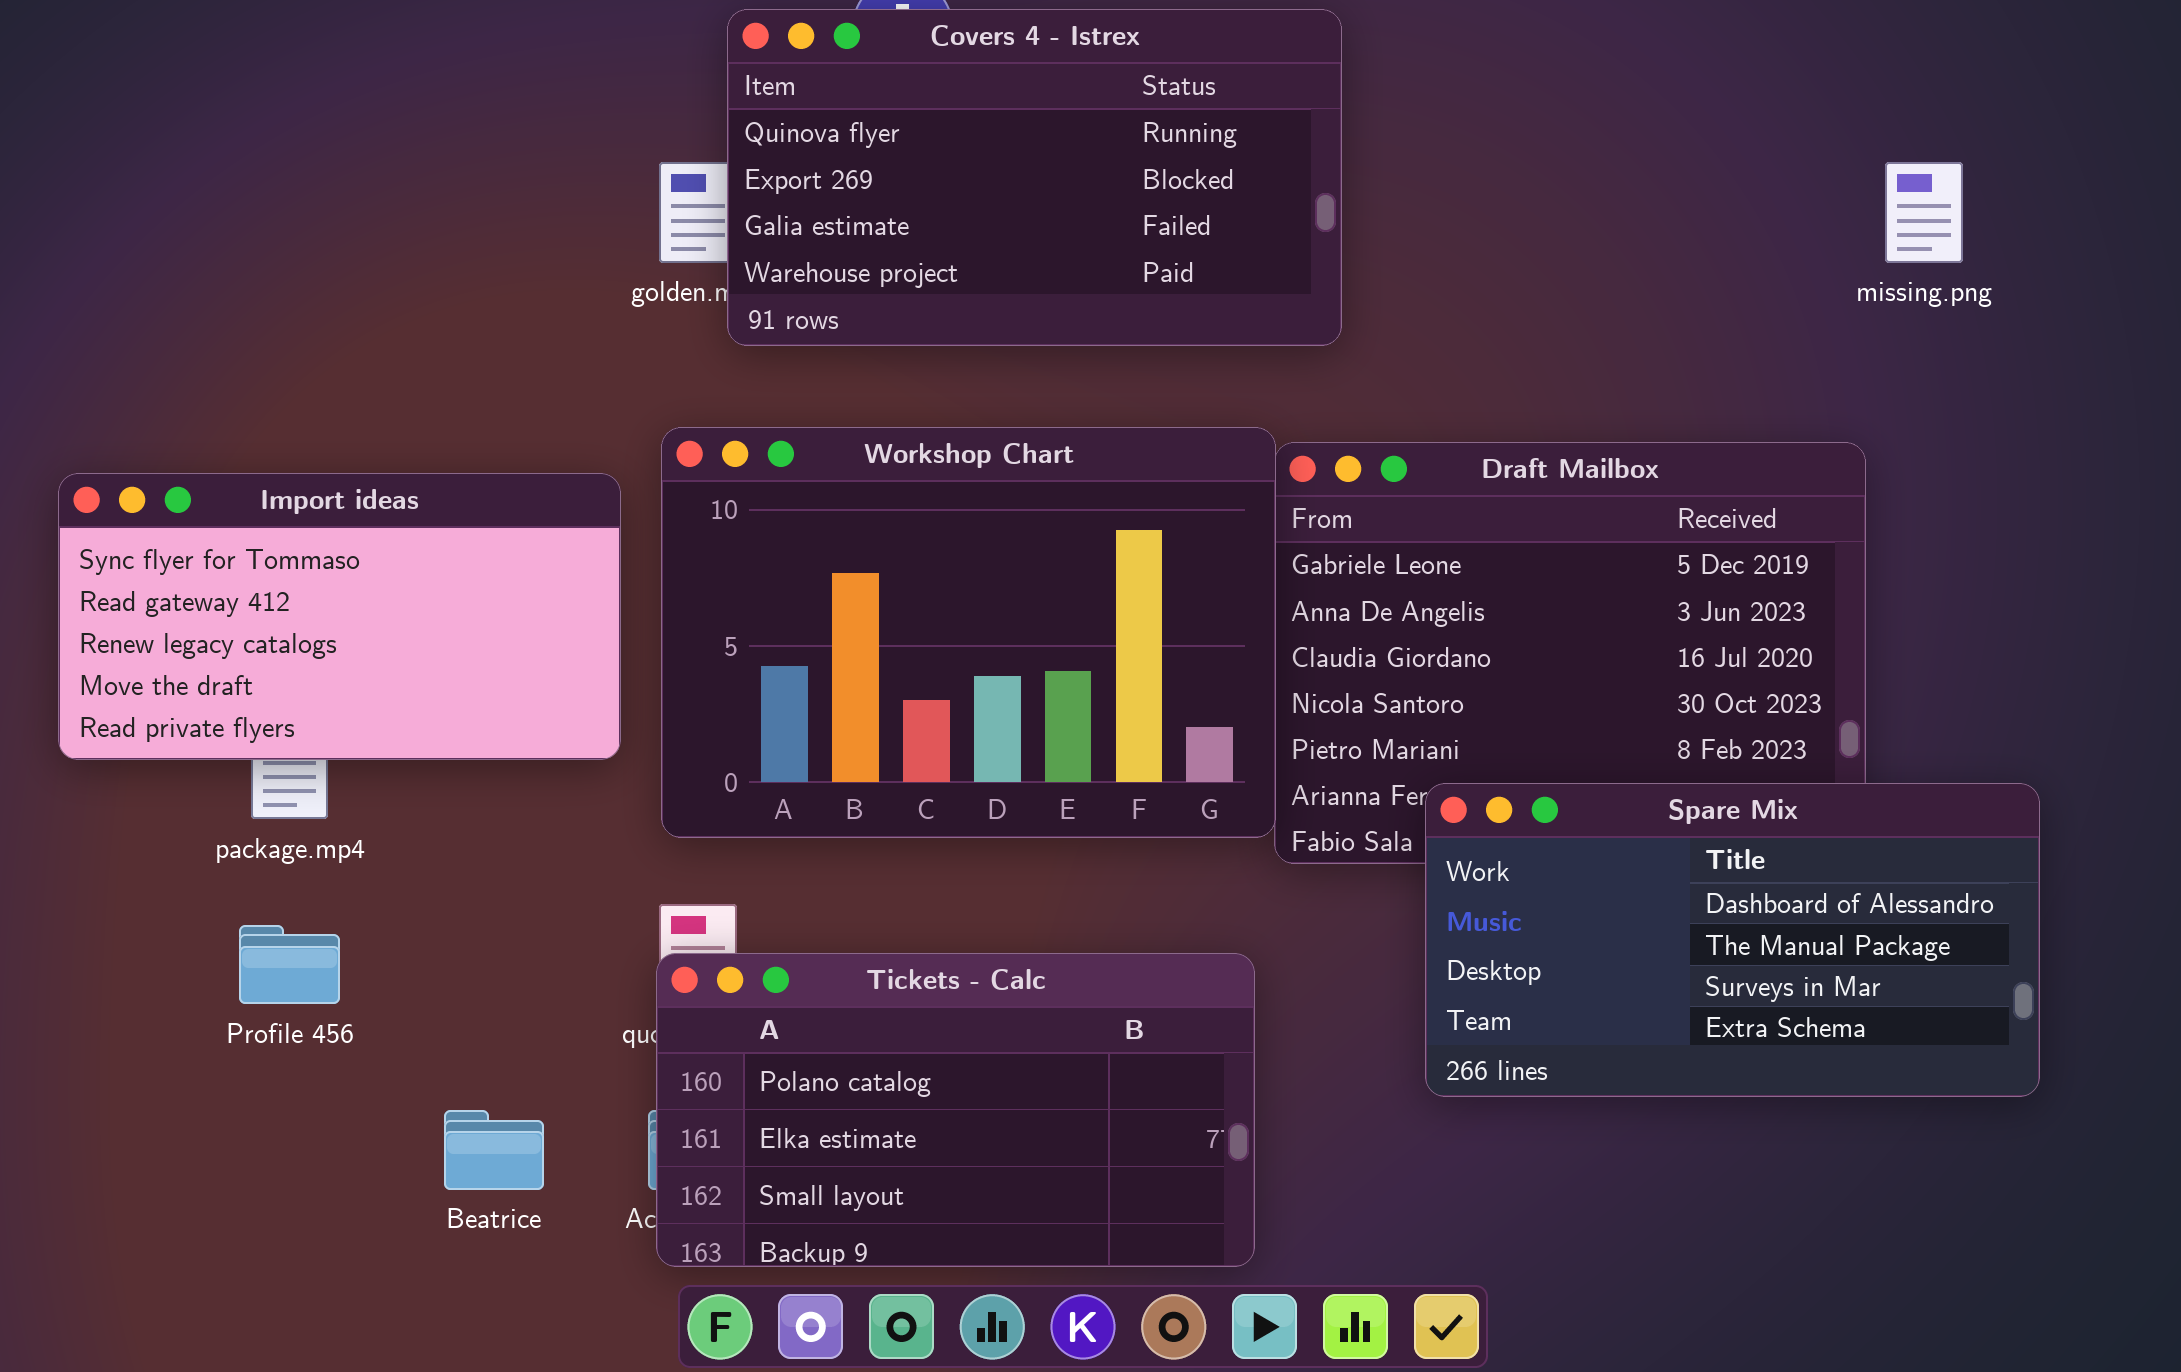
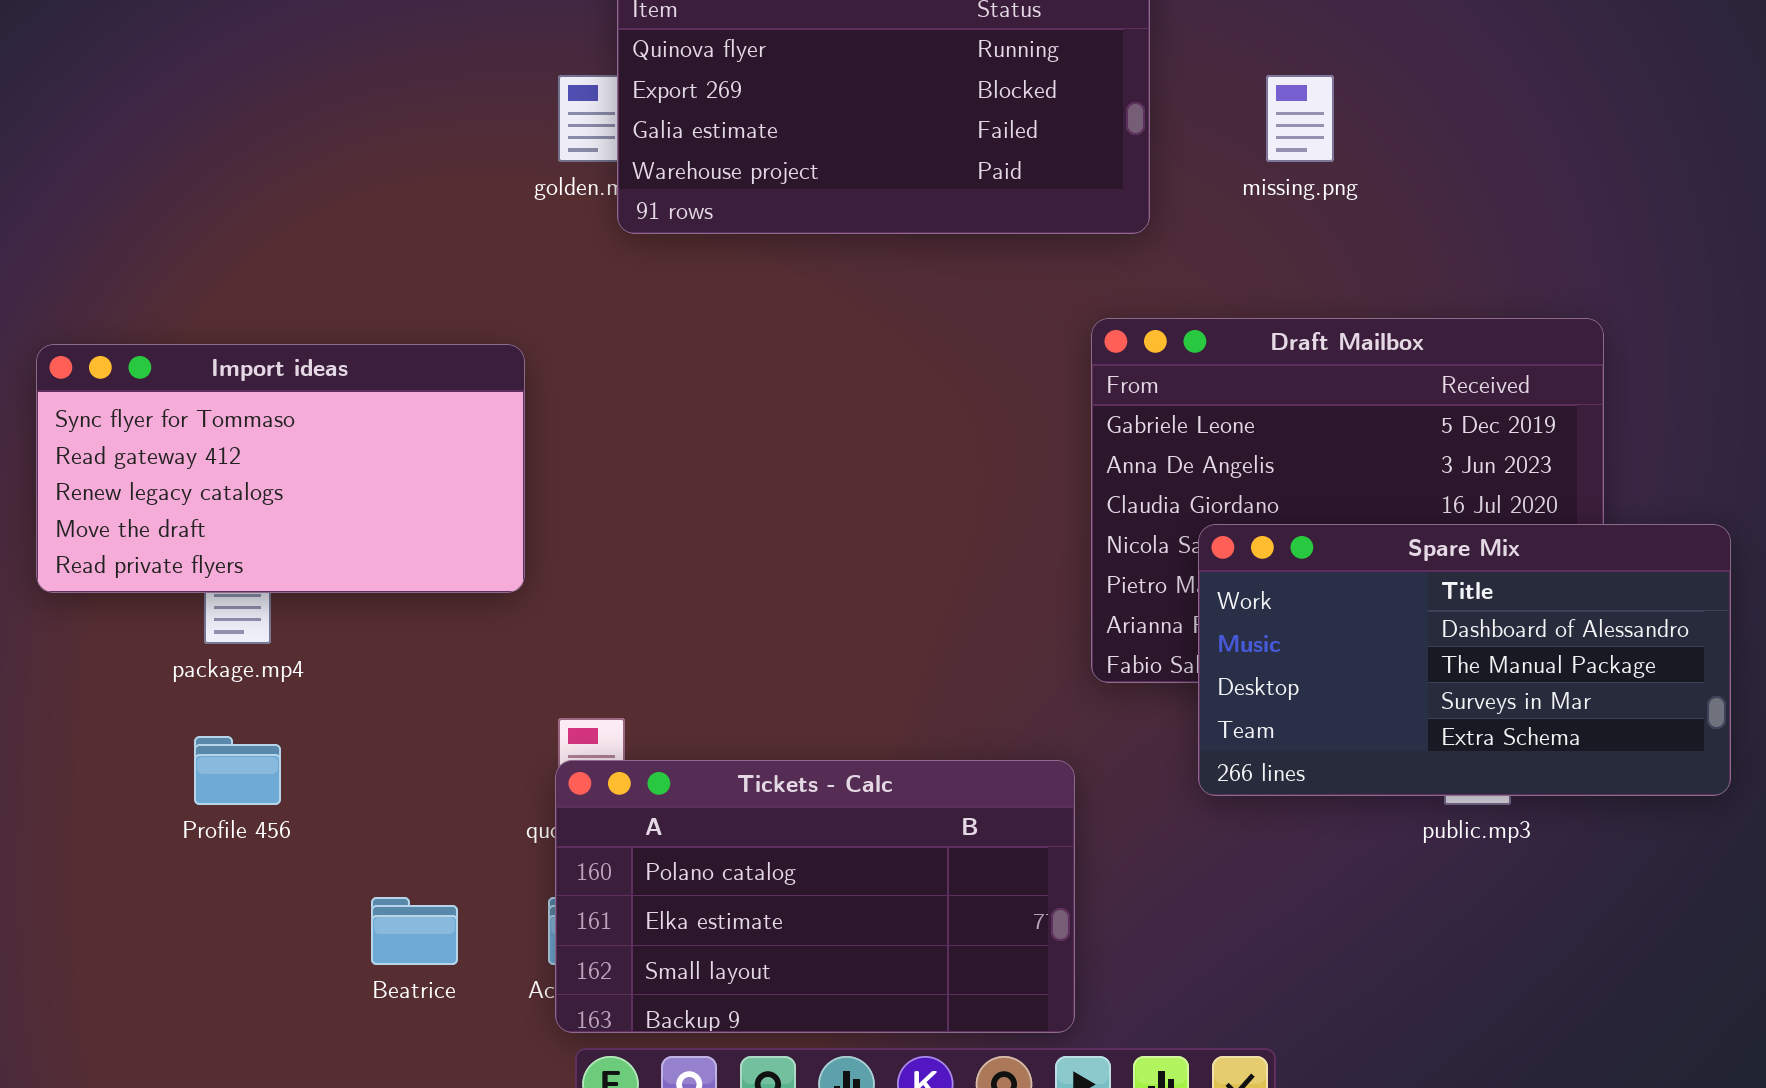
missing.png: [1885,162,1963,263] -> [1266,75,1334,162], moved
Workshop Chart: [661,427,1276,838] -> none, closed
Spare Mix: [1425,783,2040,1097] -> [1198,524,1731,796], moved

